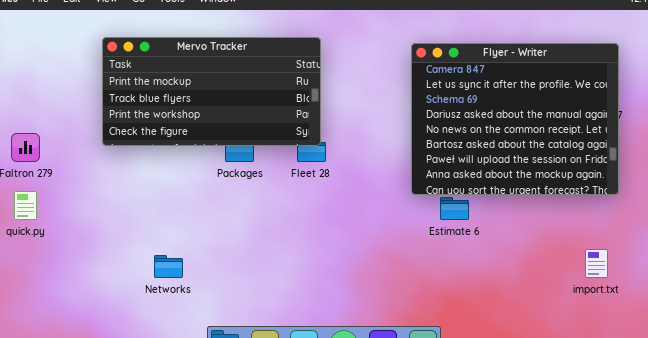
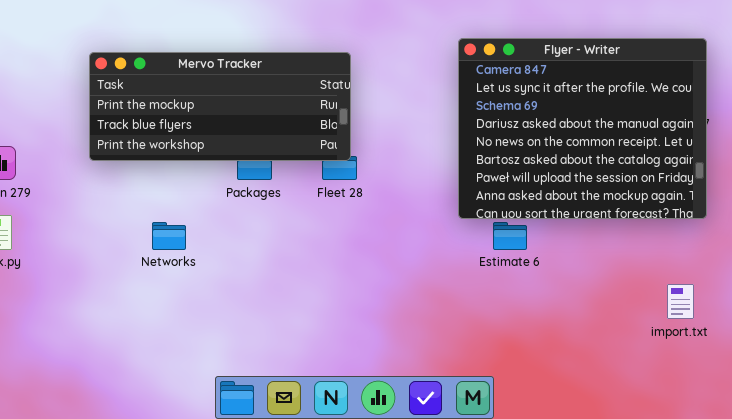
Mervo Tracker: [102,37,321,146] -> [89,52,351,161], resized
Networks: [154,255,183,278] -> [152,222,186,250], moved

